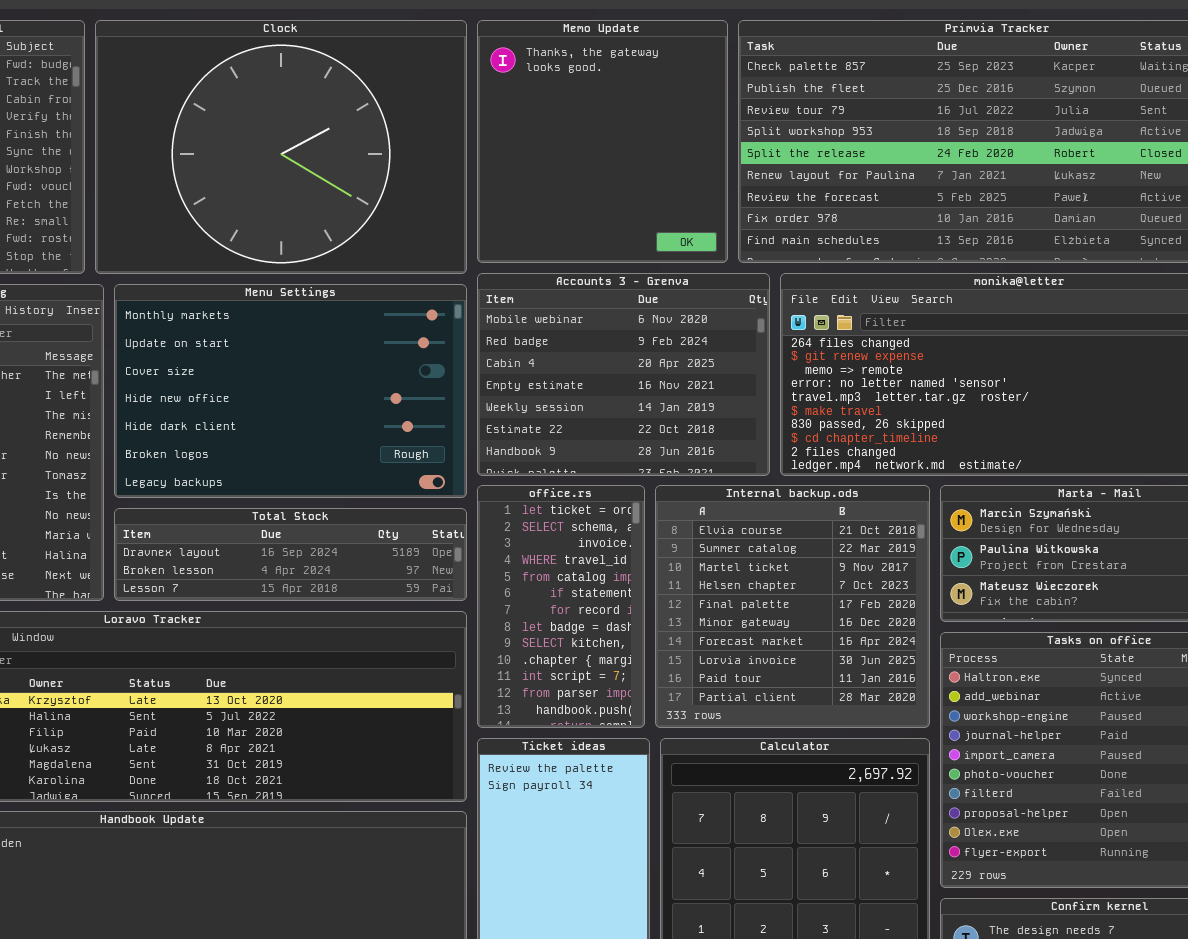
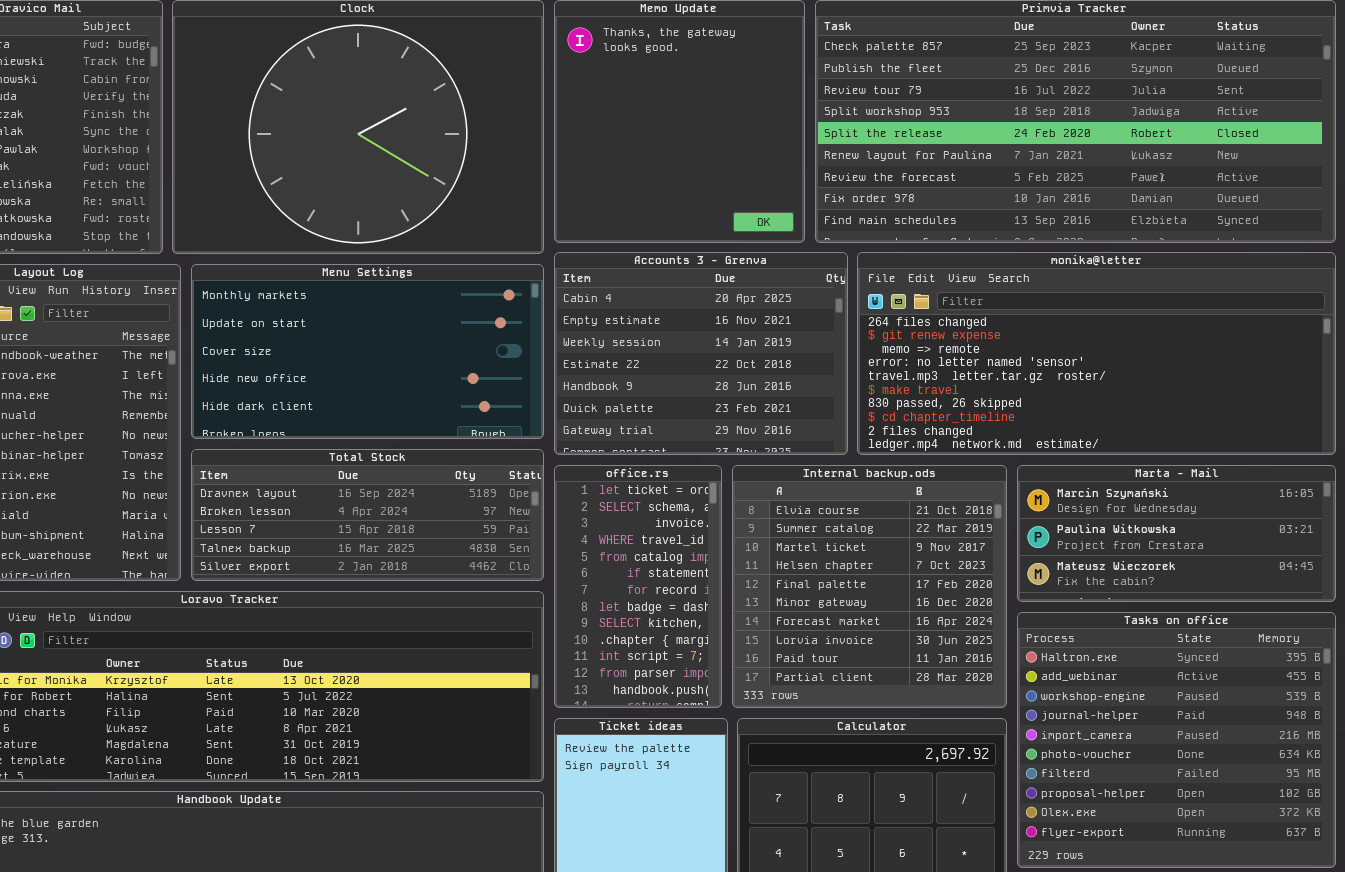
Accounts 3 - Grenva: [477,273,770,476] -> [554,252,848,455], scrolled down 2 rows
Menu Settings: [114,284,467,498] -> [191,264,544,439], resized
Total Stock: [114,508,467,601] -> [191,449,544,581], resized

